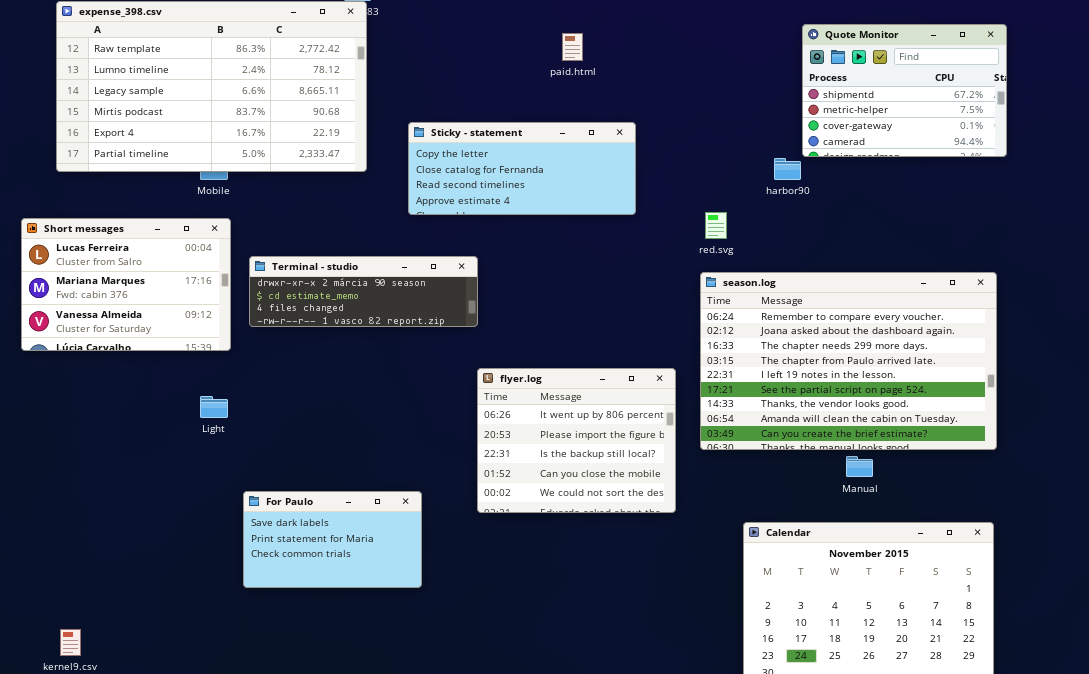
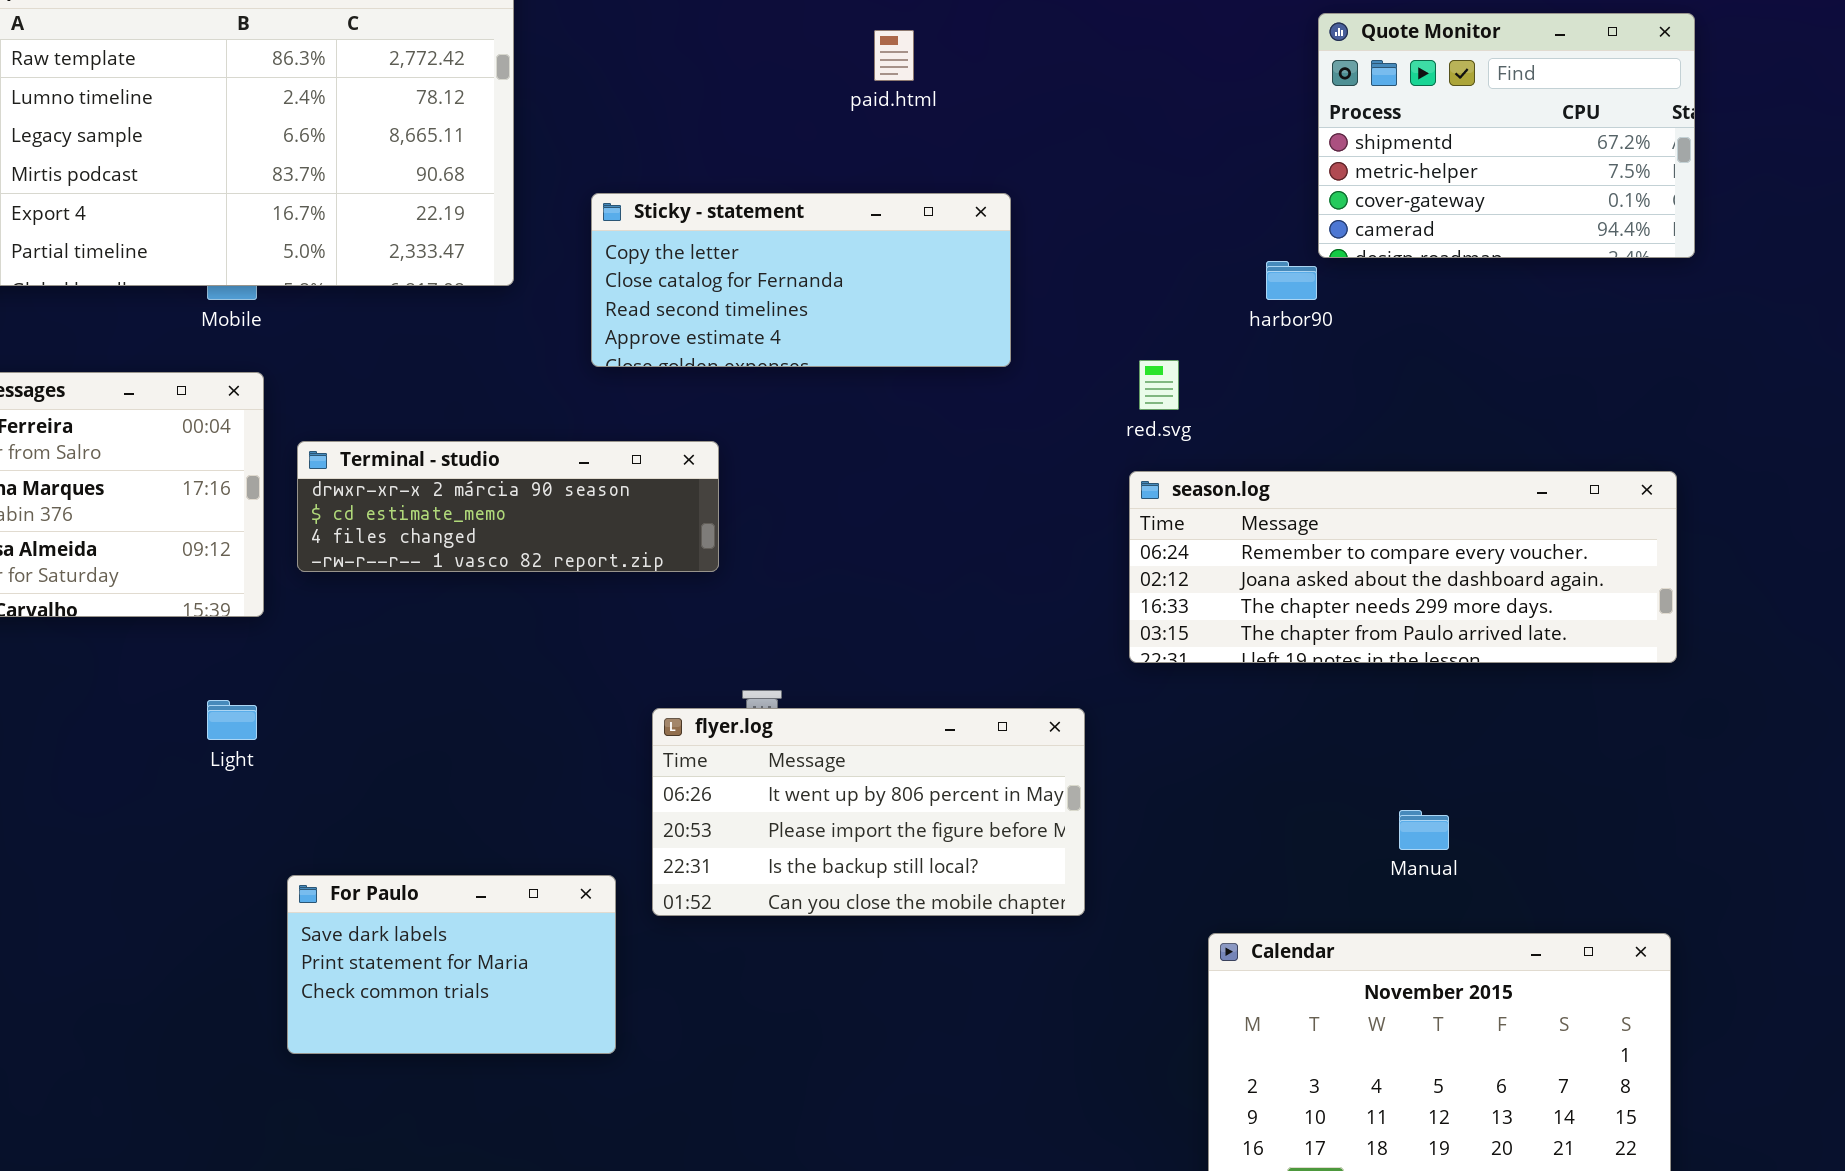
season.log: [700,272,997,450] -> [1129,471,1677,663], resized
flyer.log: [477,368,676,513] -> [652,708,1085,916], resized

